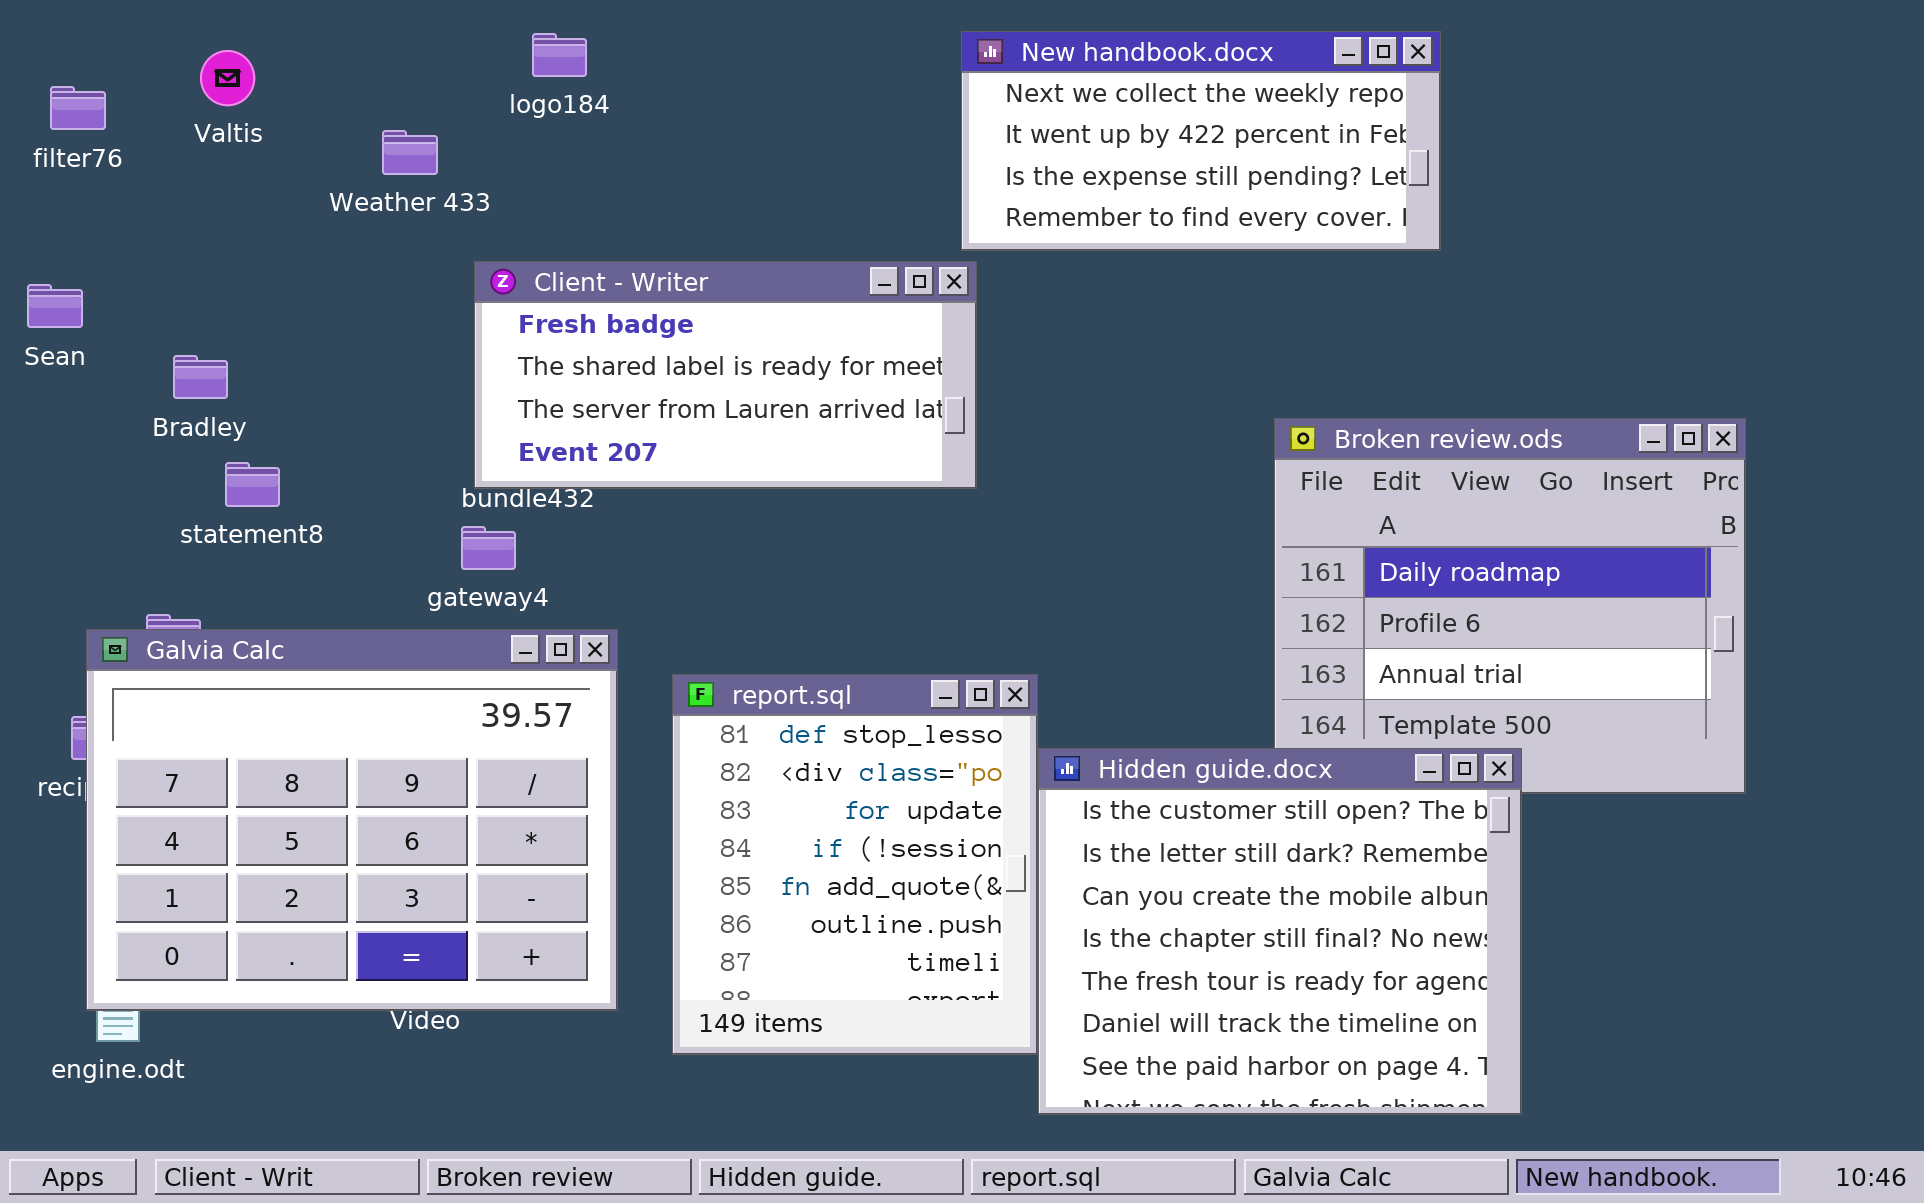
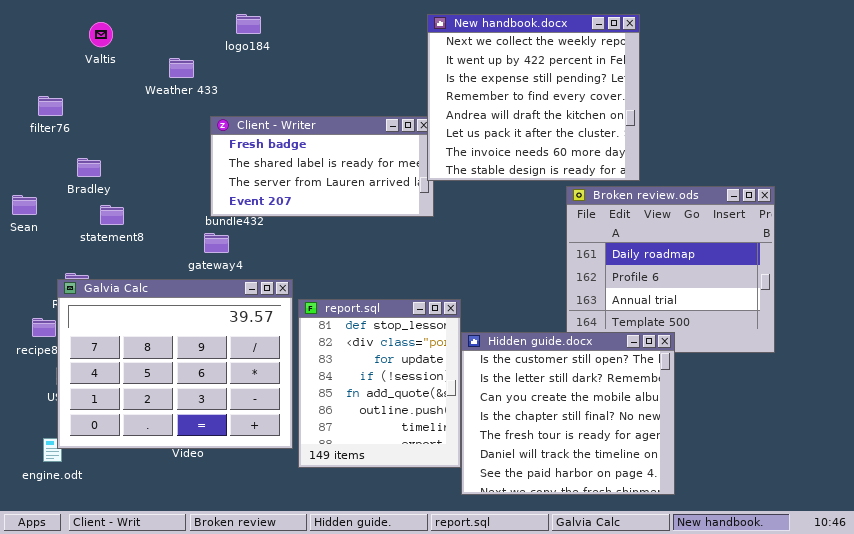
New handbook.docx: [961,31,1441,251] -> [427,14,640,181], resized
filter76: [50,86,106,130] -> [38,96,63,116], moved
Sean: [27,284,83,328] -> [12,195,37,215], moved
Galvia Calc: [86,629,618,1011] -> [57,279,293,449], moved

